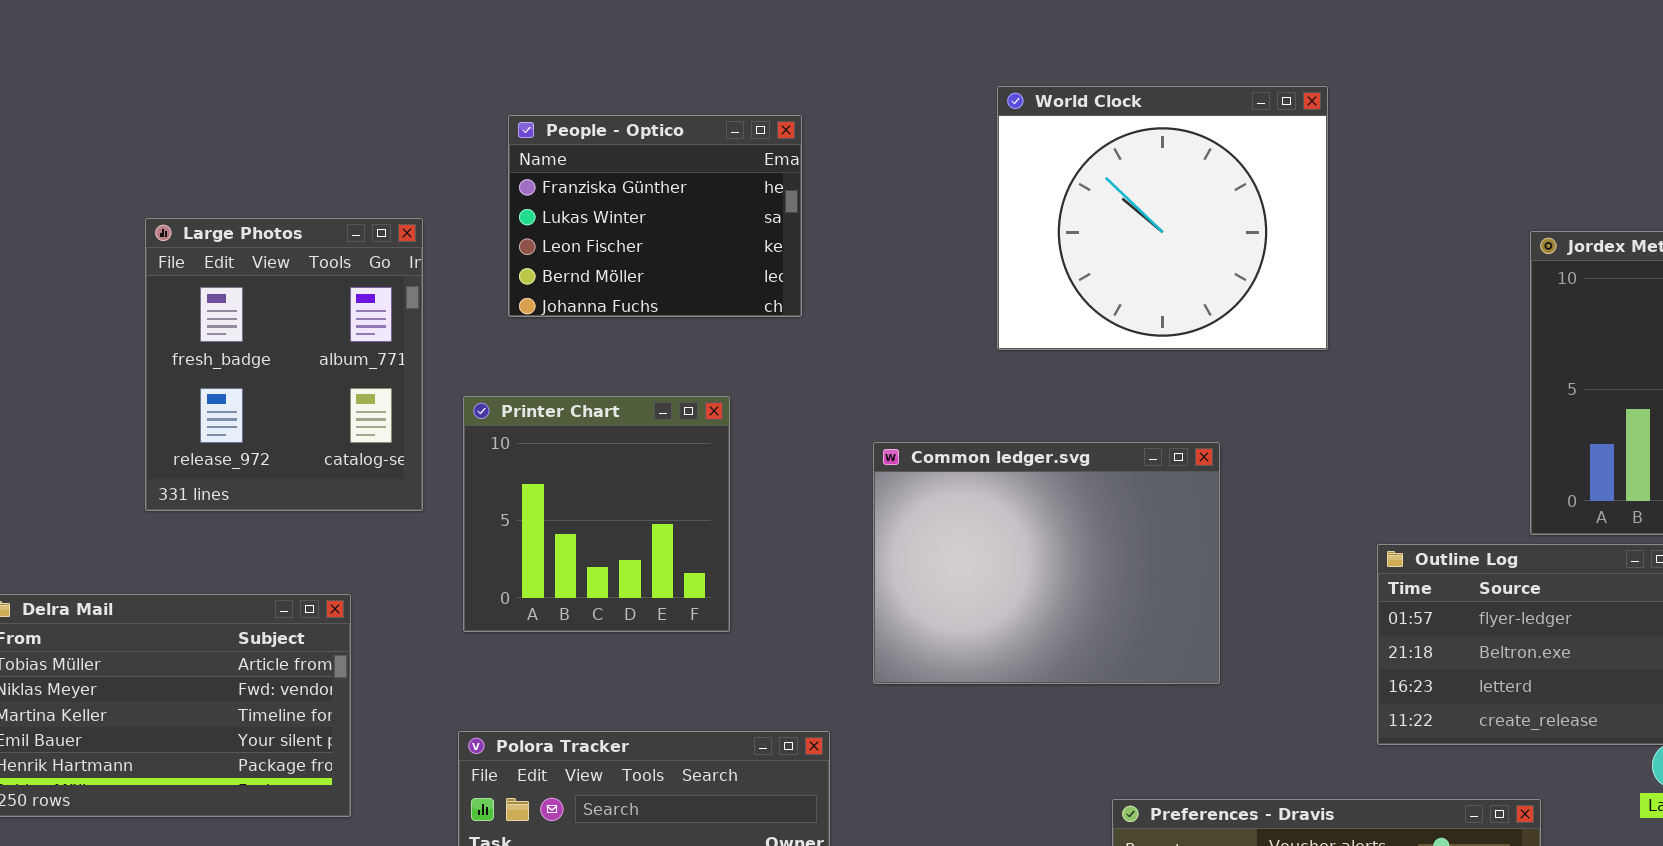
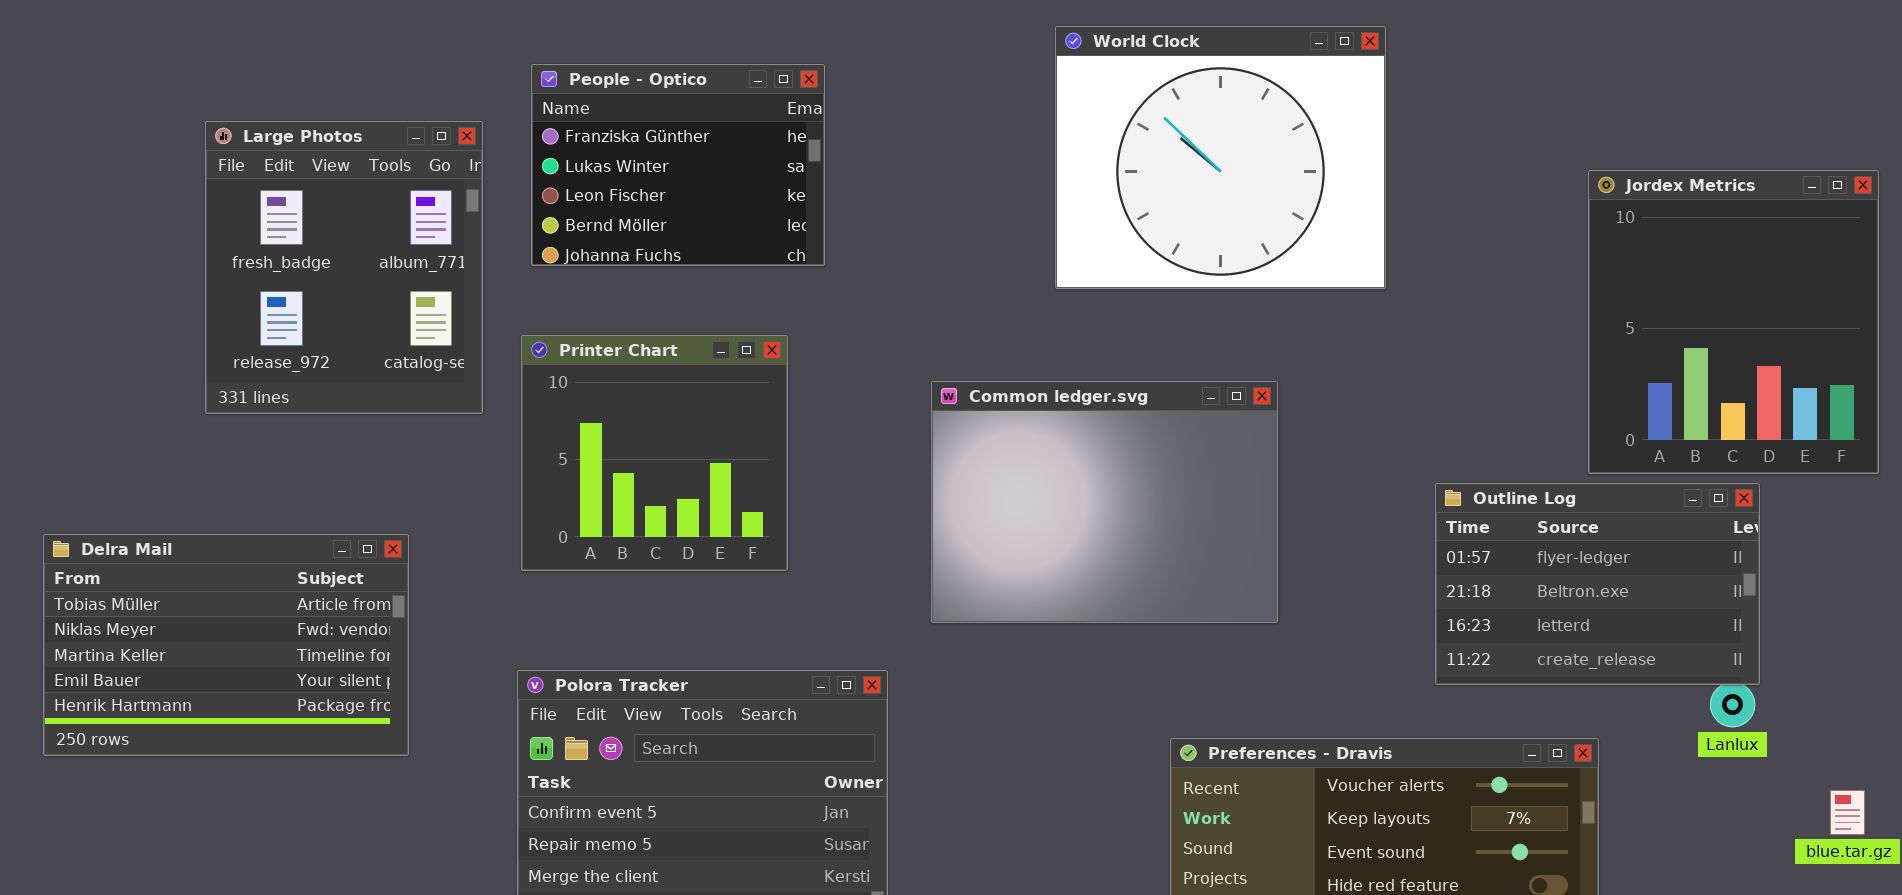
People - Optico: [508,115,802,317] -> [531,64,825,266], moved
Large Photos: [145,218,423,511] -> [205,121,483,414], moved

